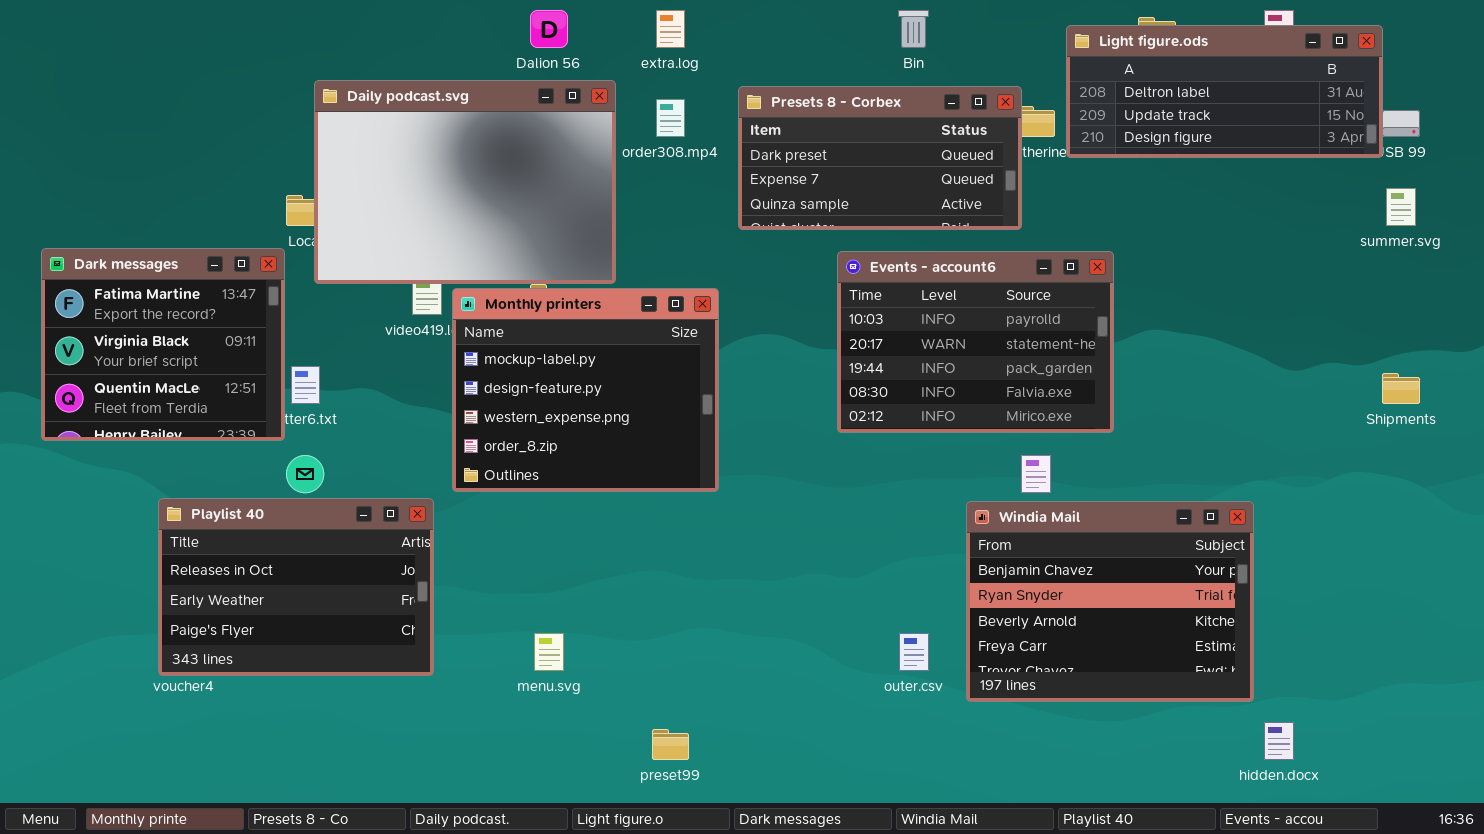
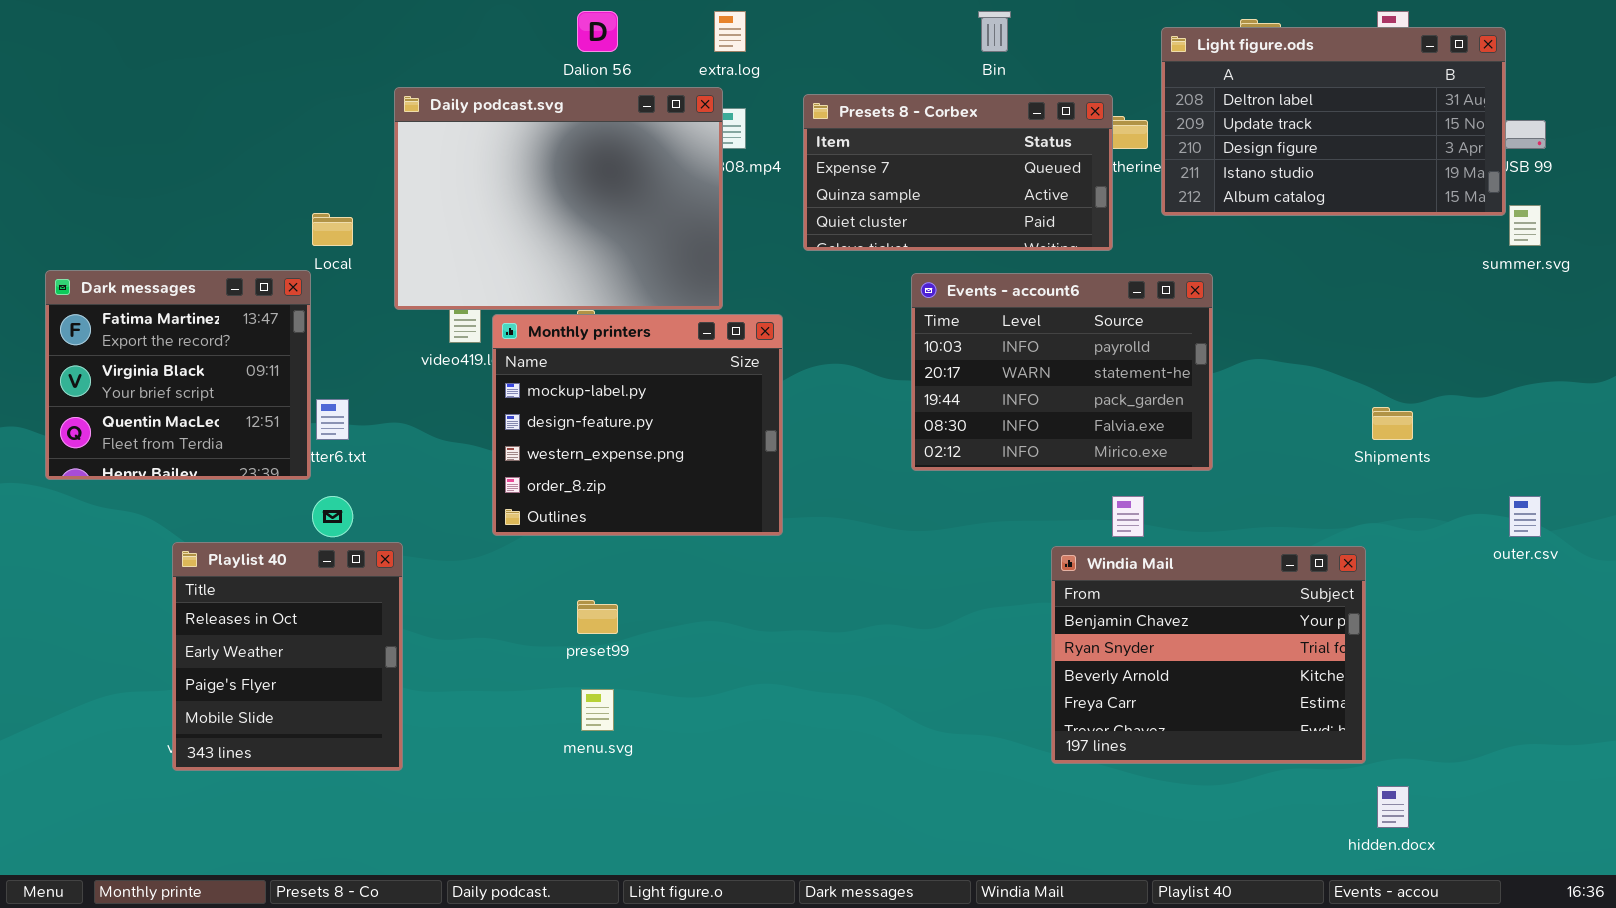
Light figure.ods: [1066,25,1383,158] -> [1161,27,1506,216], resized
Daily podcast.svg: [314,80,616,284] -> [394,87,723,310], moved
Presets 8 - Corbex: [738,86,1022,230] -> [803,94,1113,251], scrolled down 1 row
Shipments: [1382,373,1420,404] -> [1372,407,1413,440], moved
Playlist 40: [158,498,434,676] -> [172,542,403,771], resized
outer.csv: [899,633,929,671] -> [1509,496,1541,537], moved
preset99: [652,729,689,760] -> [577,600,618,634], moved

